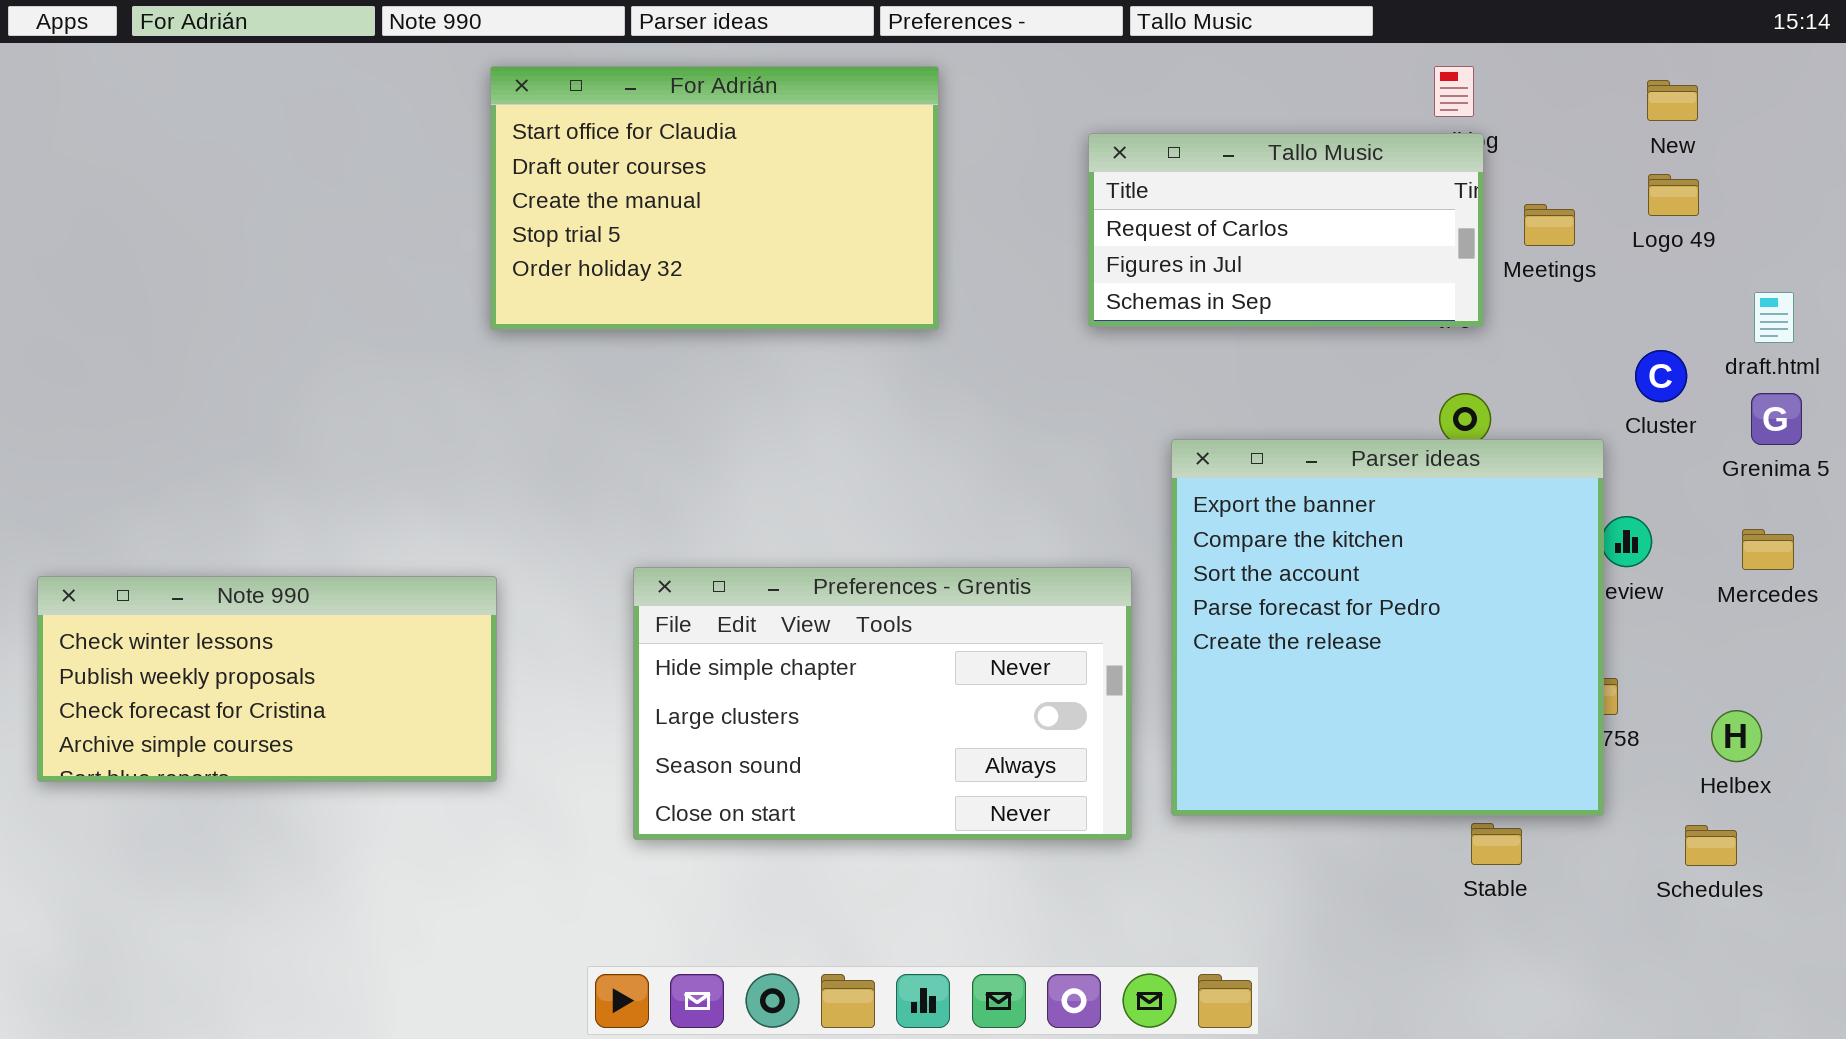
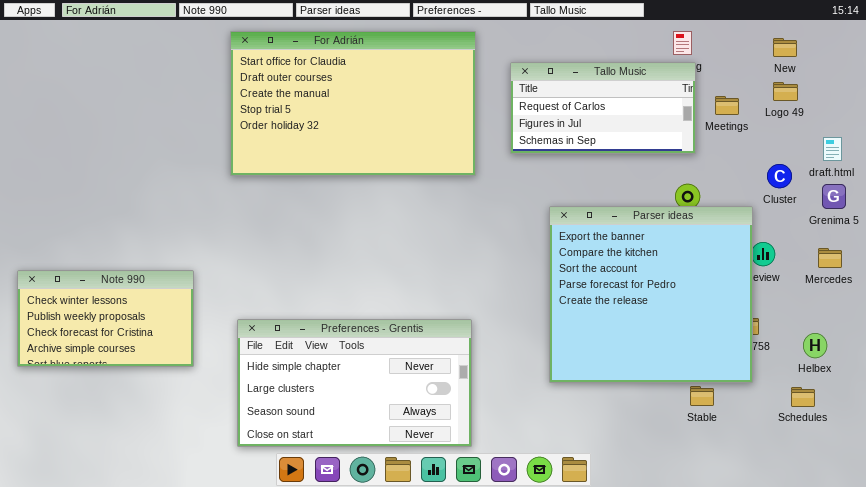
For Adrián: [490,66,939,330] -> [230,31,476,176], resized
Preferences - Grentis: [633,567,1132,840] -> [237,319,472,447], moved
Note 990: [37,576,497,782] -> [17,270,194,367], resized

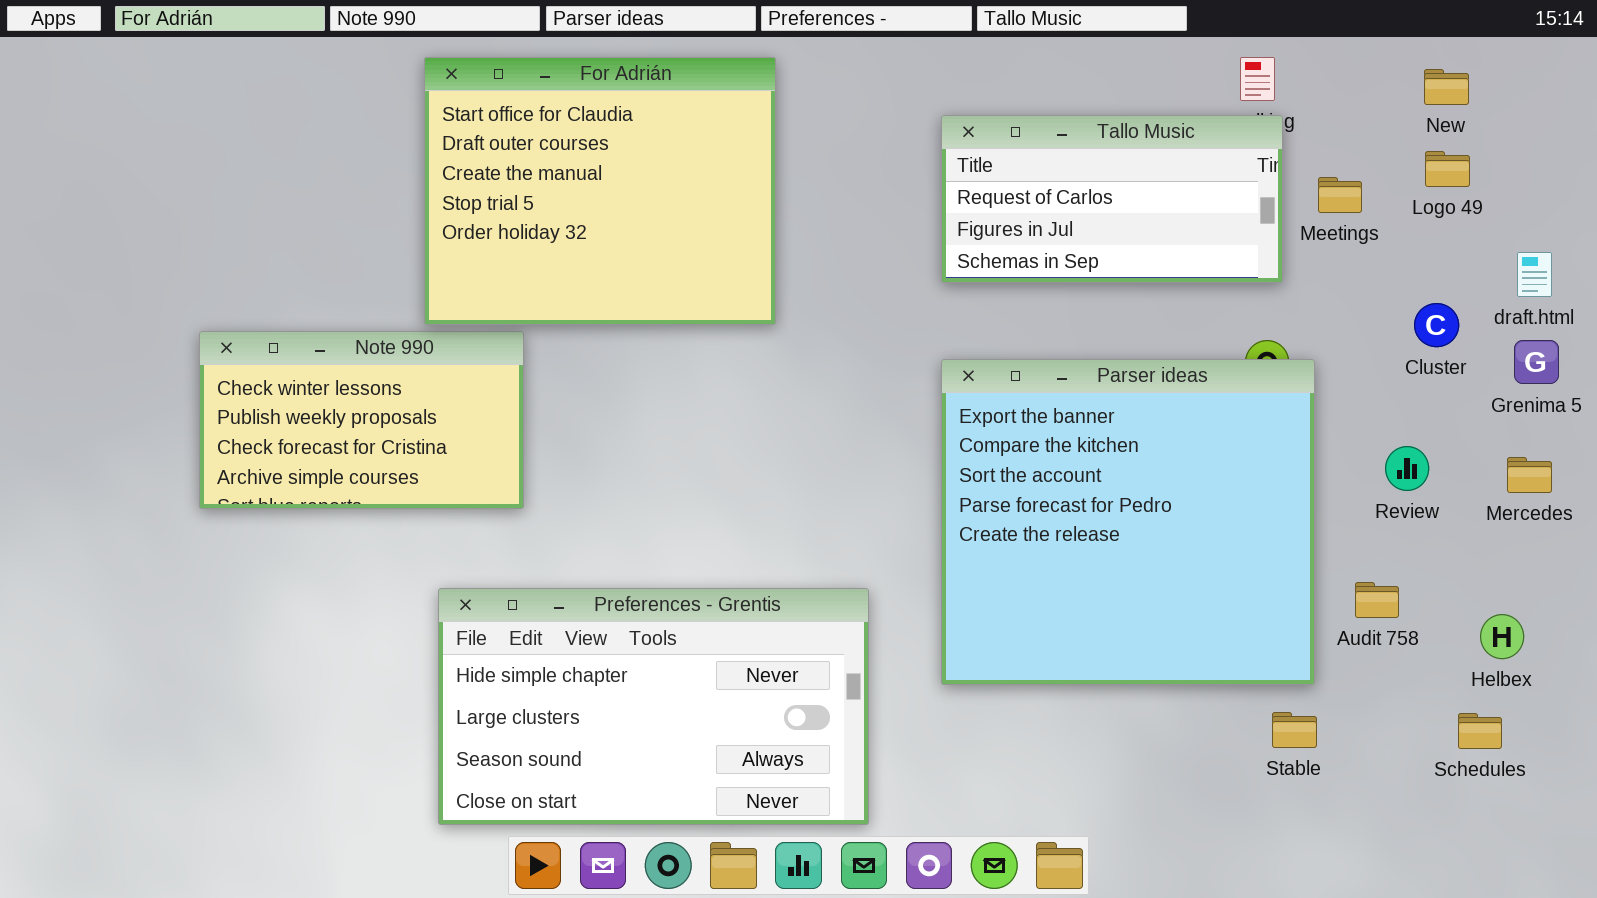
For Adrián: [230,31,476,176] -> [424,57,776,325], resized
Parser ideas: [549,206,753,383] -> [941,359,1315,685], moved
Note 990: [17,270,194,367] -> [199,331,524,509], moved

